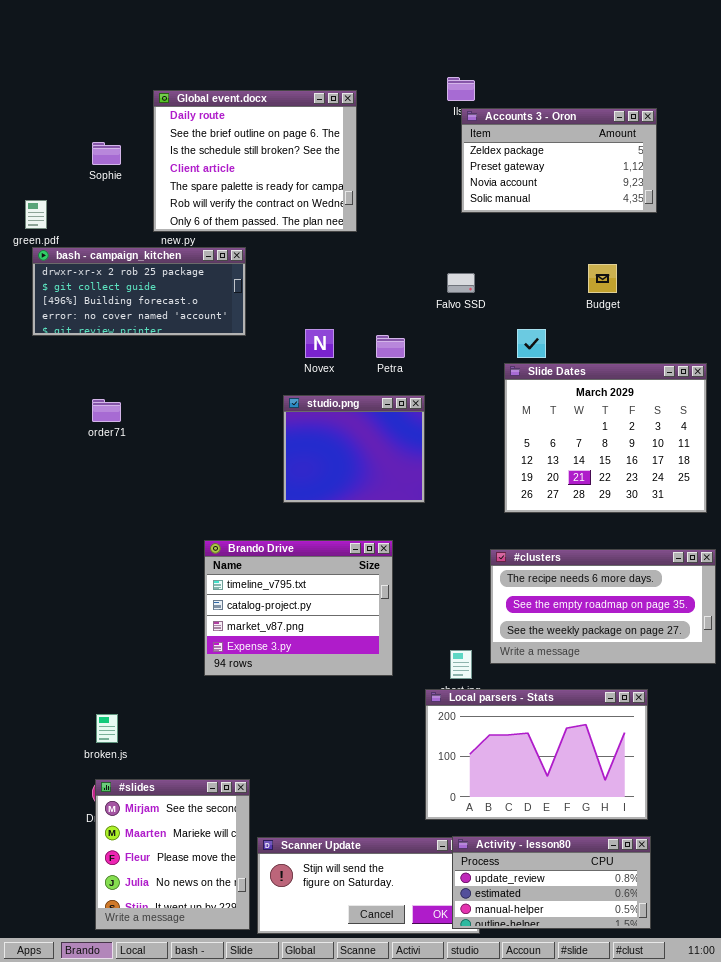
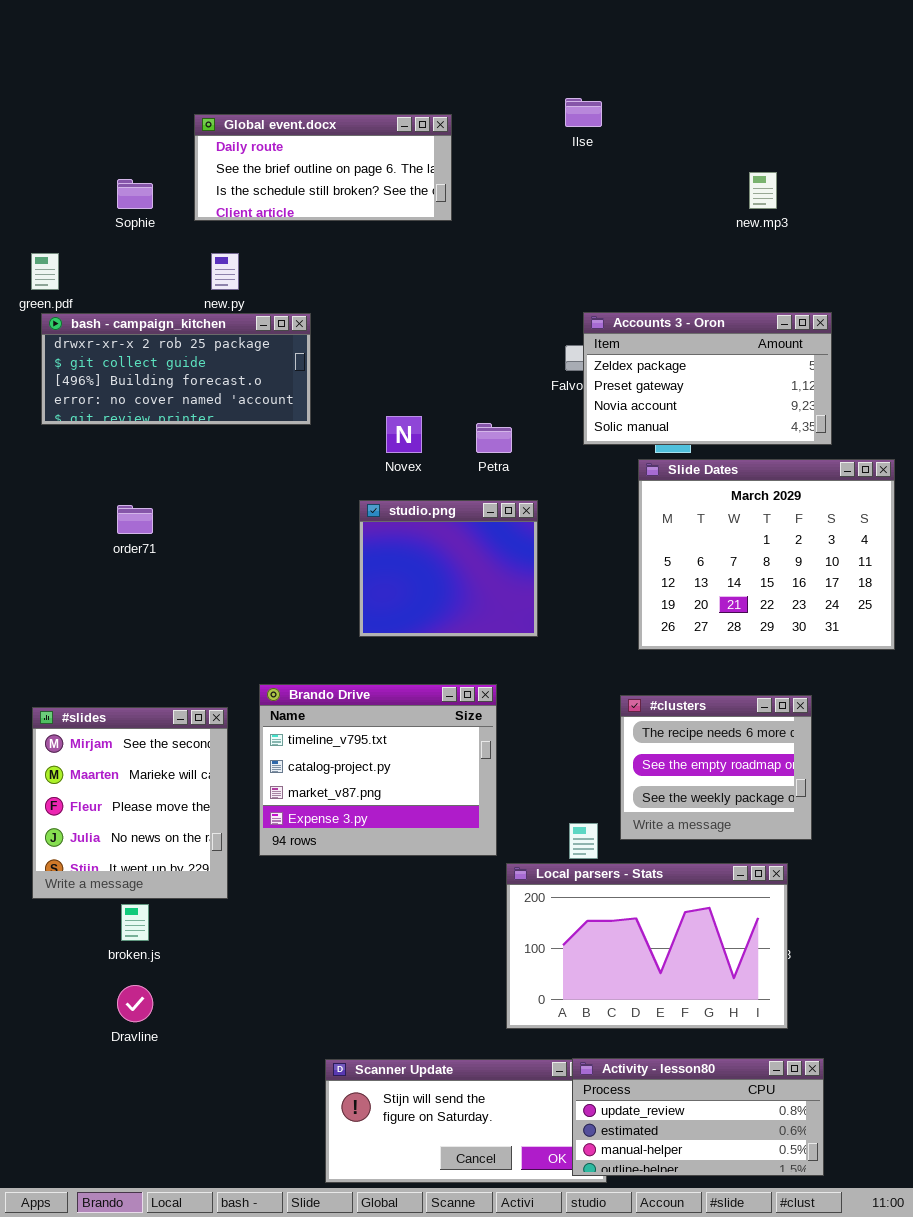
Global event.docx: [153,90,357,232] -> [194,114,452,221], resized
Accounts 3 - Oron: [461,108,657,213] -> [583,312,832,445], moved
#clusters: [490,549,716,664] -> [620,695,812,840], resized
Local parsers - Stats: [425,689,648,820] -> [506,863,788,1029], moved
#slides: [95,779,250,930] -> [32,707,228,899], moved

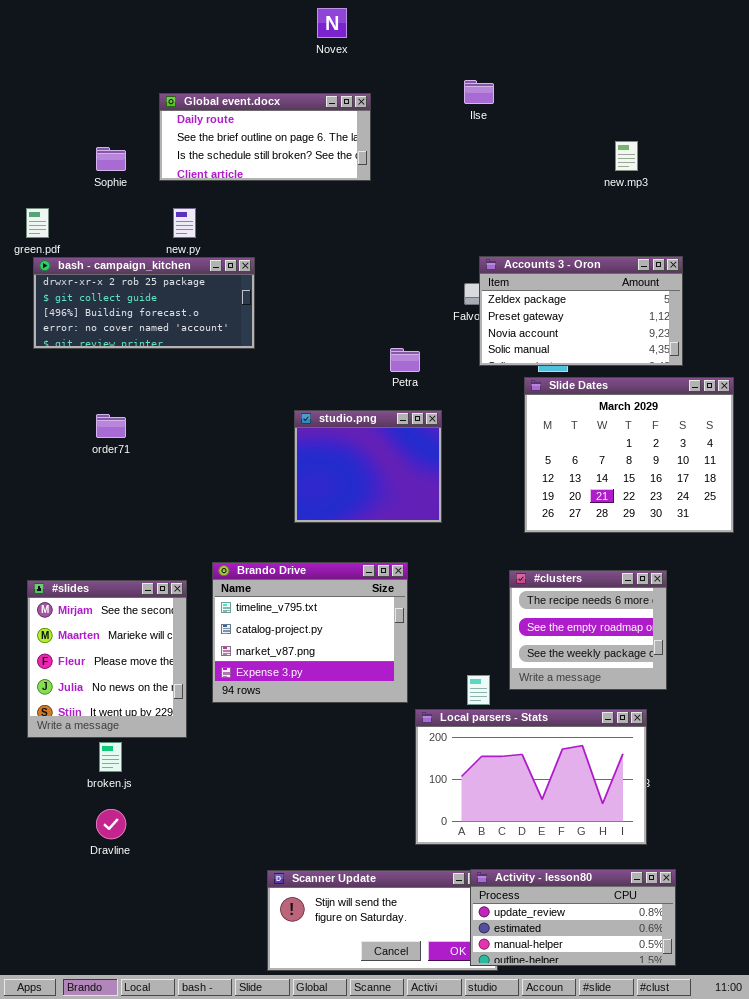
Novex: [386,416,422,453] -> [317,8,347,38], moved

